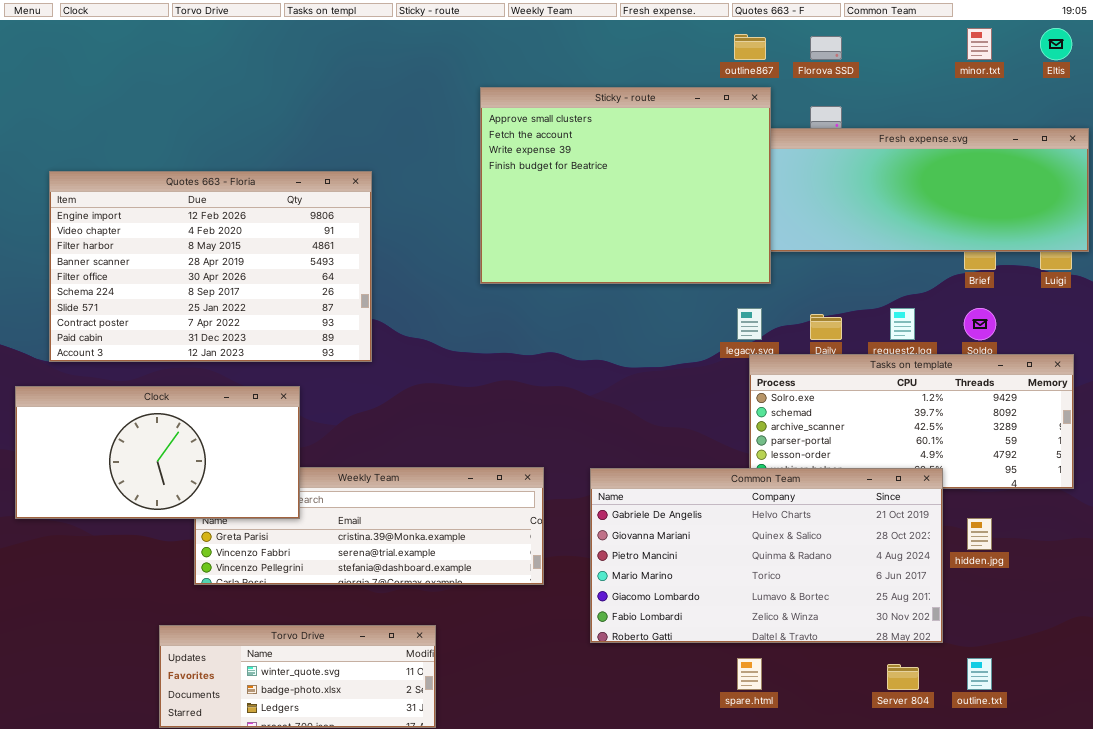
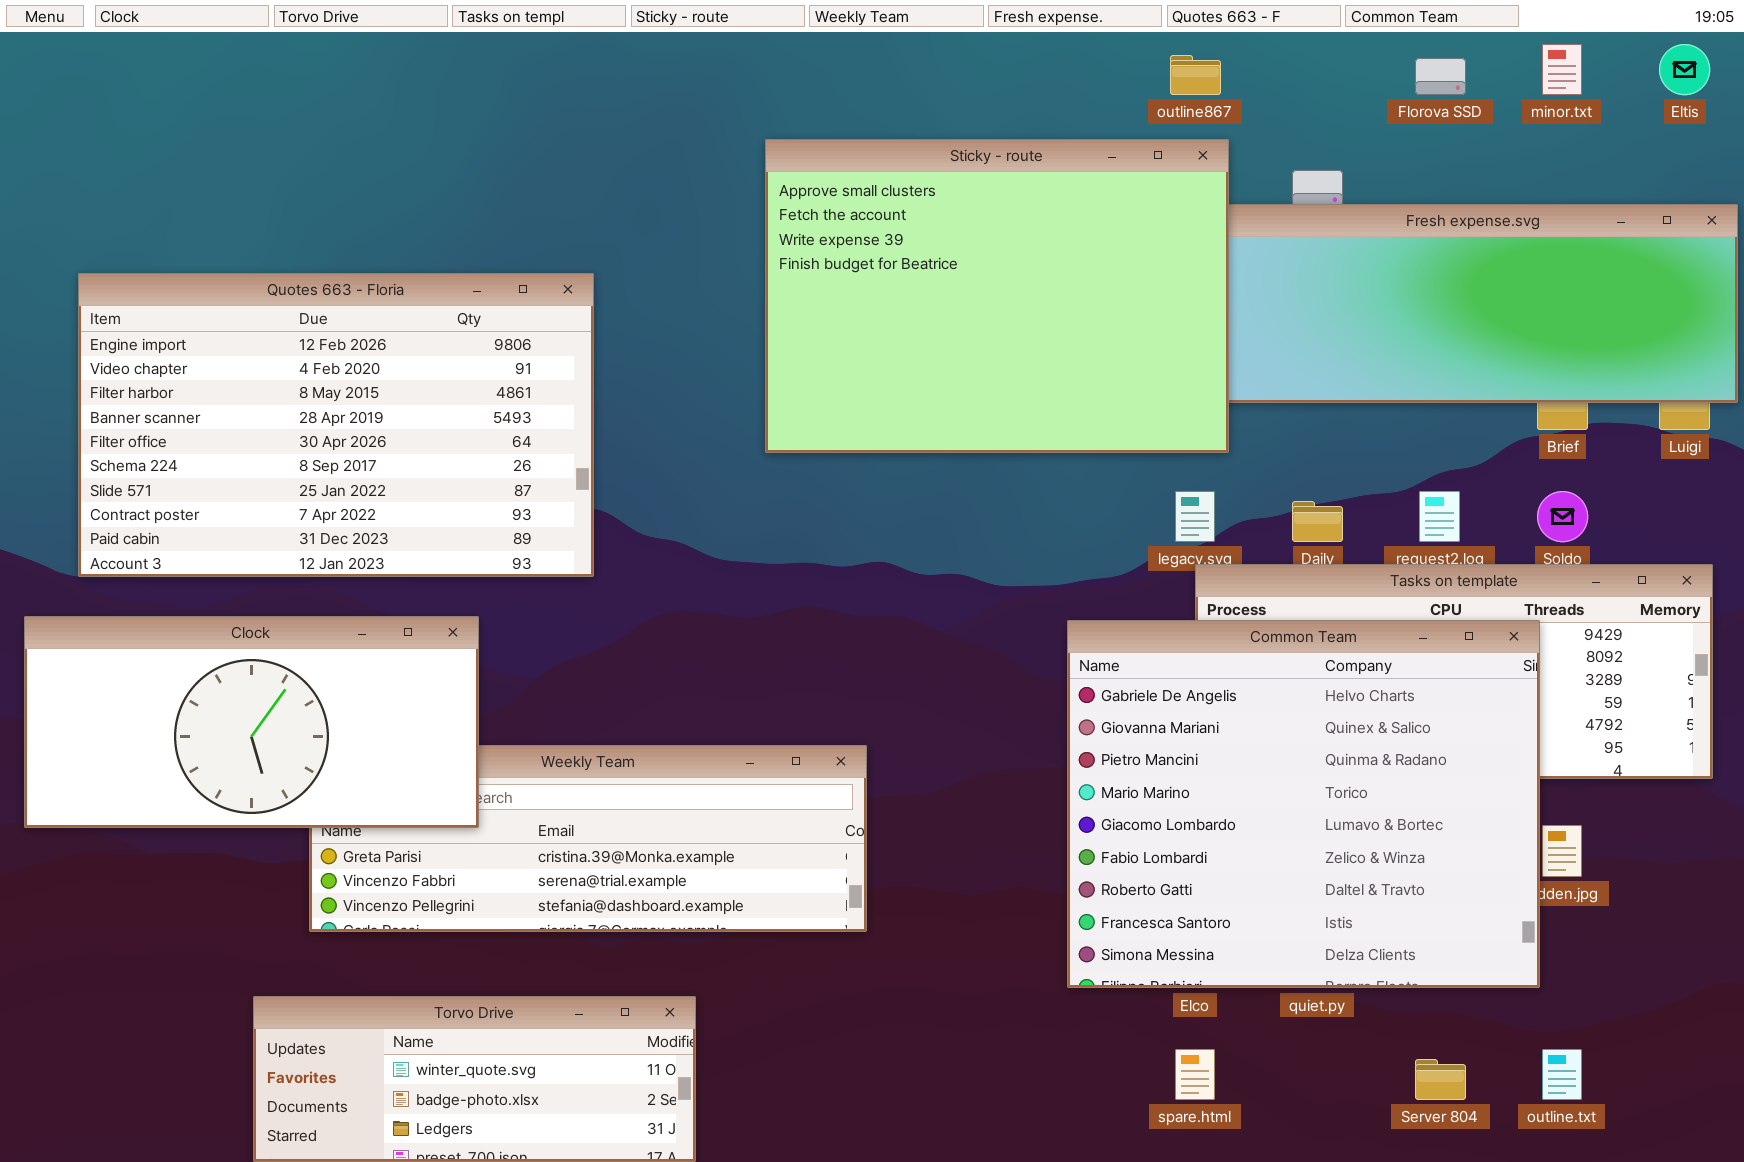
Florova SSD: [810,36,842,60] -> [1415,58,1466,95], moved
Common Team: [590,468,943,643] -> [1067,620,1540,988], moved, resized

